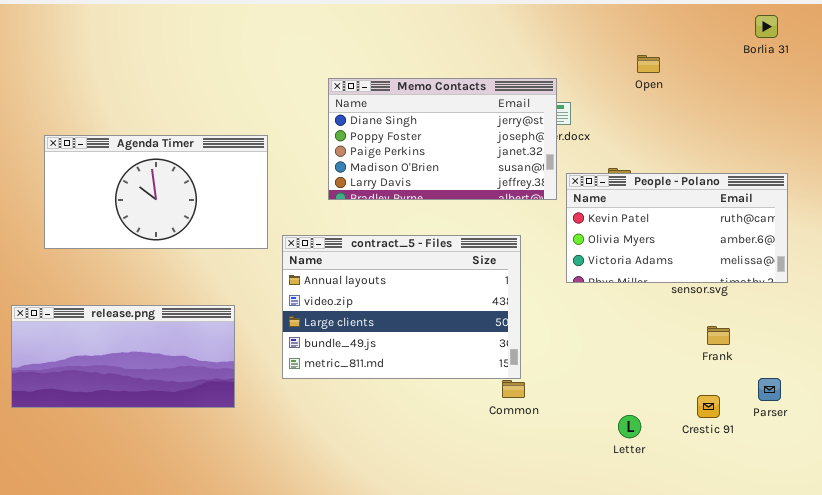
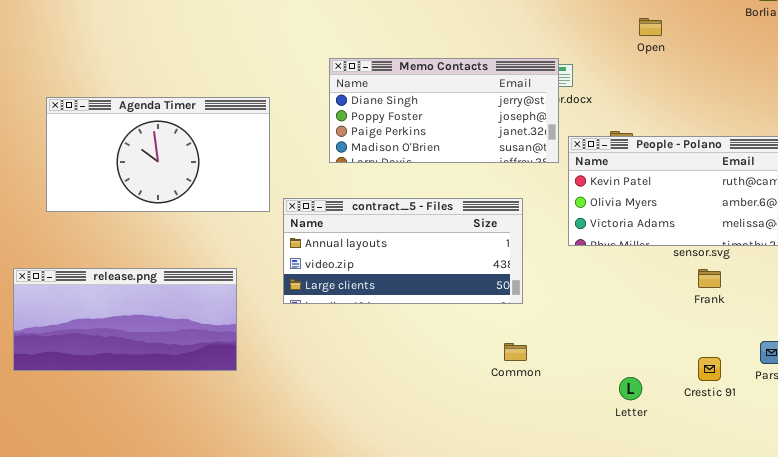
Memo Contacts: [328,78,557,200] -> [329,58,559,163], resized
contract_5 - Files: [282,235,521,379] -> [283,198,523,304], resized
Frank: [707,326,730,345] -> [698,269,721,288], moved

